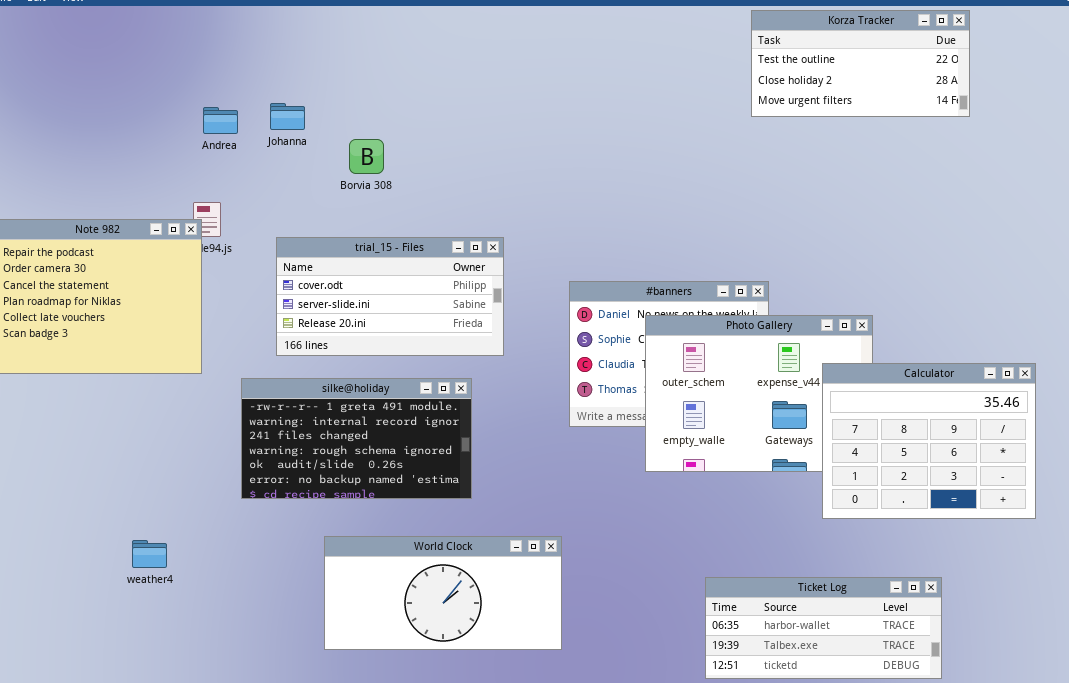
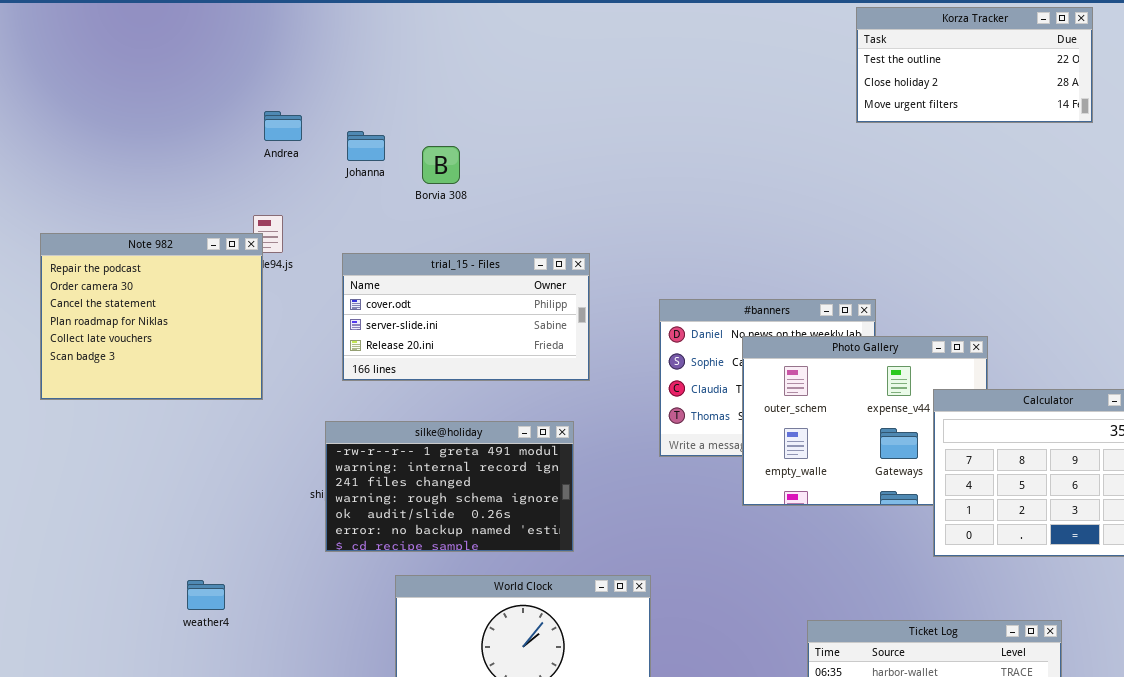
Johanna: [270,103,305,130] -> [347,131,385,161], moved
silke@holiday: [241,378,472,499] -> [325,421,574,552], moved

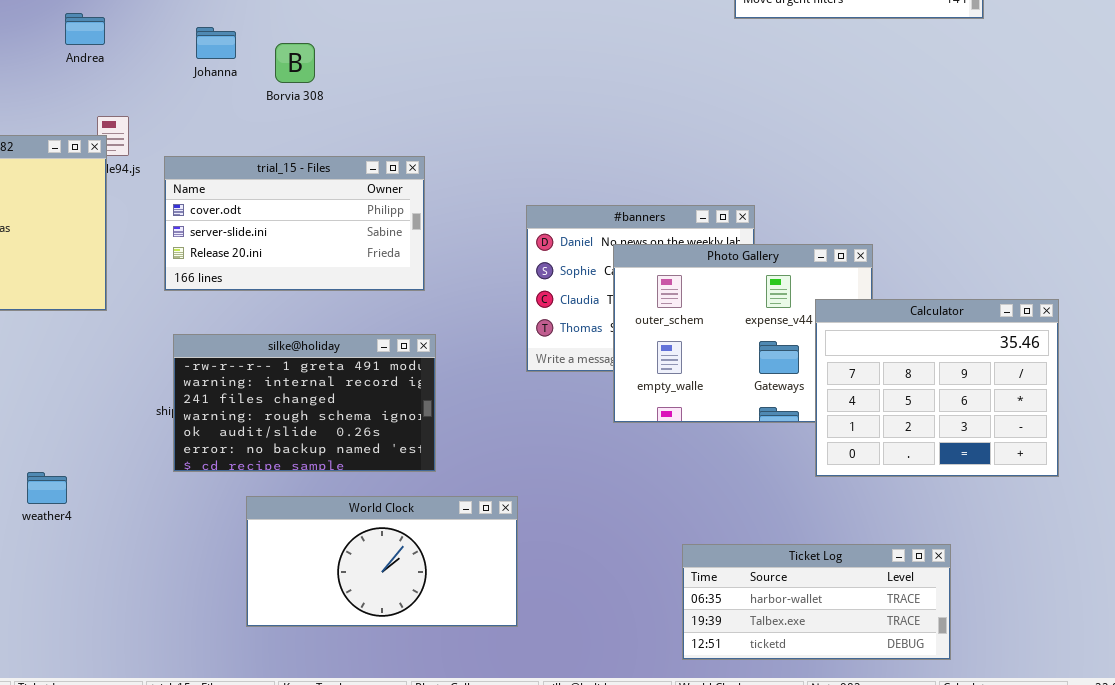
Andrea: [264,111,302,141] -> [65,13,105,45], moved
trial_15 - Files: [342,253,590,381] -> [164,156,425,291], moved
weather4: [187,580,225,610] -> [27,472,67,504], moved

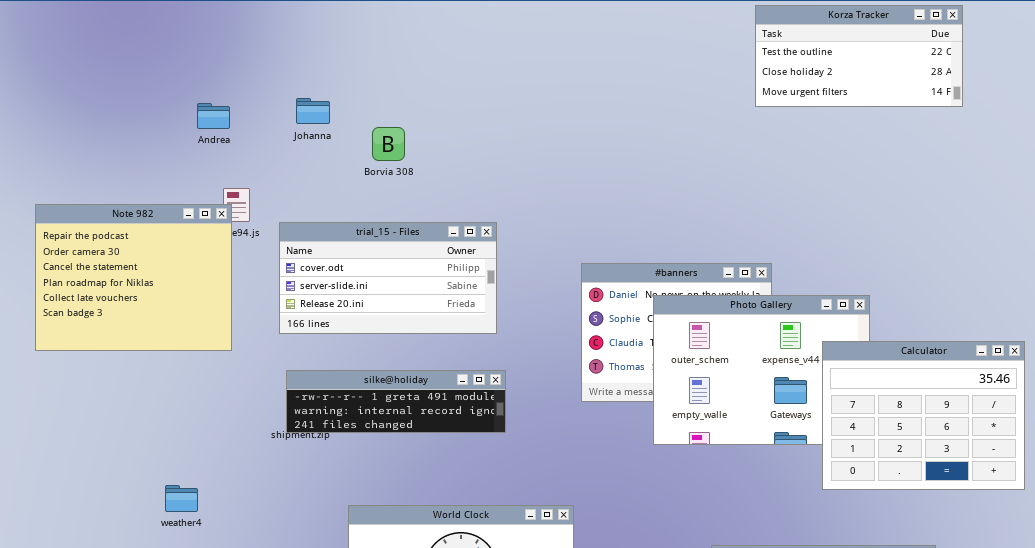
Johanna: [196,27,236,59] -> [296,98,330,124], moved
silke@holiday: [173,334,436,472] -> [286,370,506,433], resized

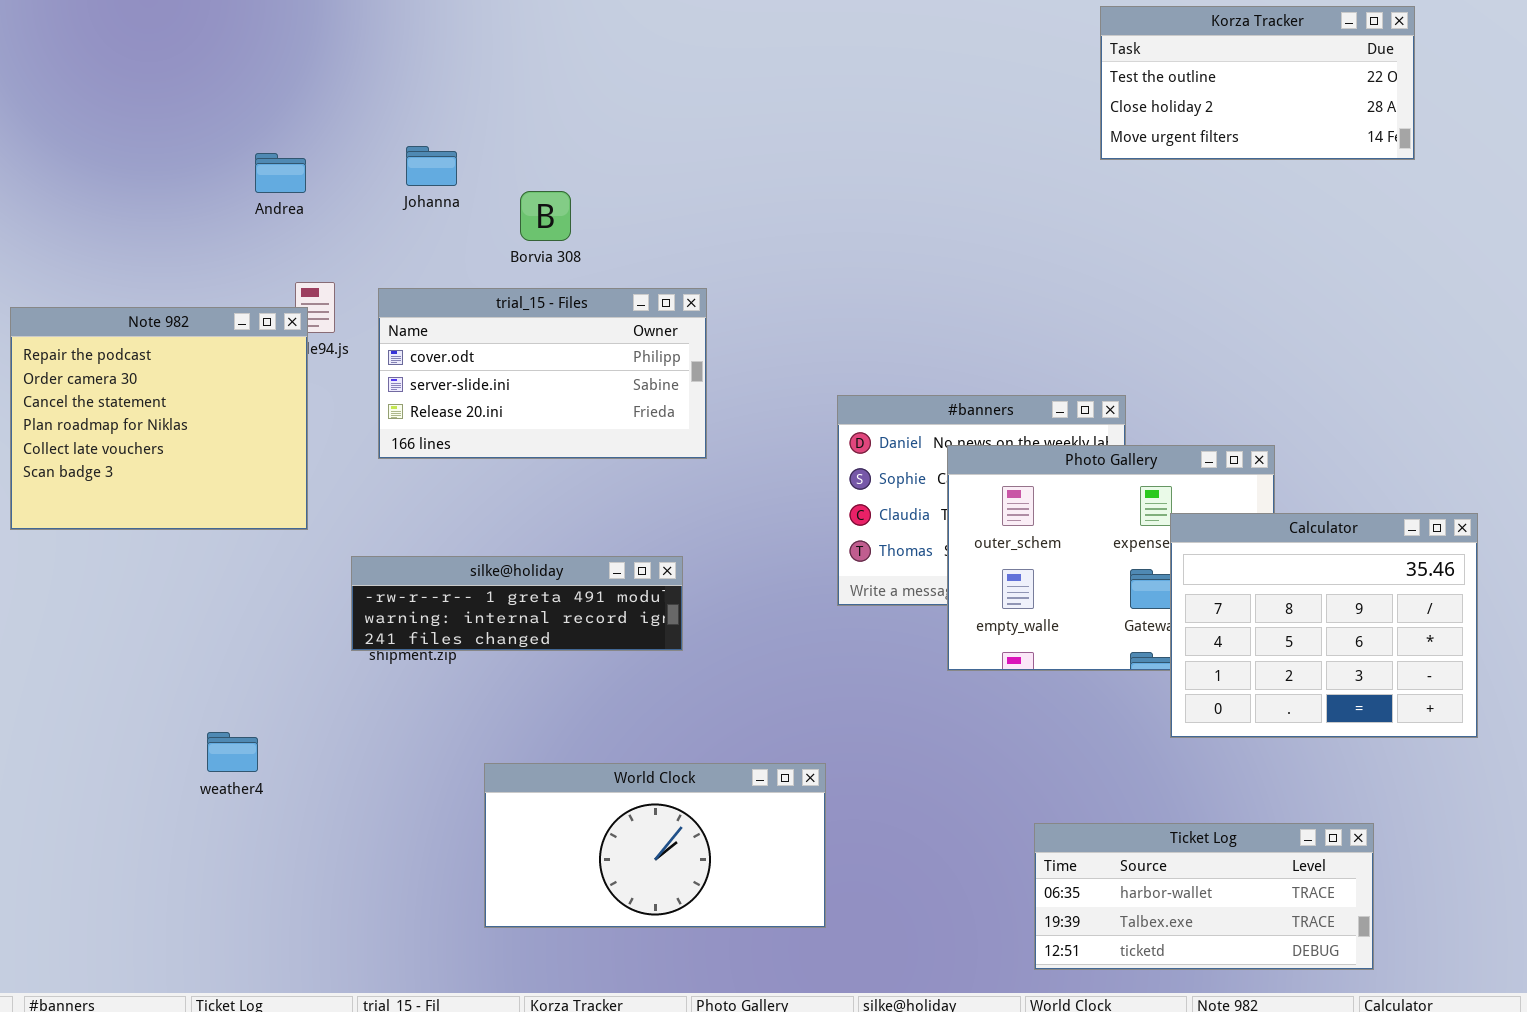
trial_15 - Files: [279,222,497,334] -> [378,288,707,459], moved
Calculator: [822,341,1025,490] -> [1170,513,1478,738], moved
silke@holiday: [286,370,506,433] -> [351,556,683,651], moved

